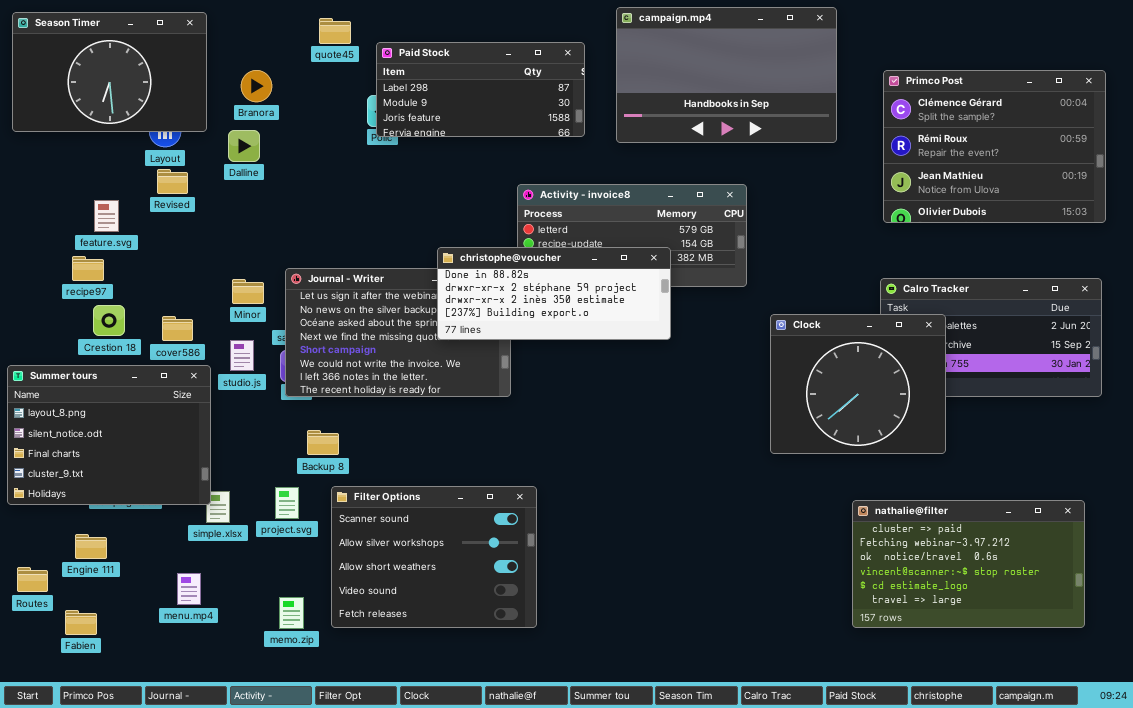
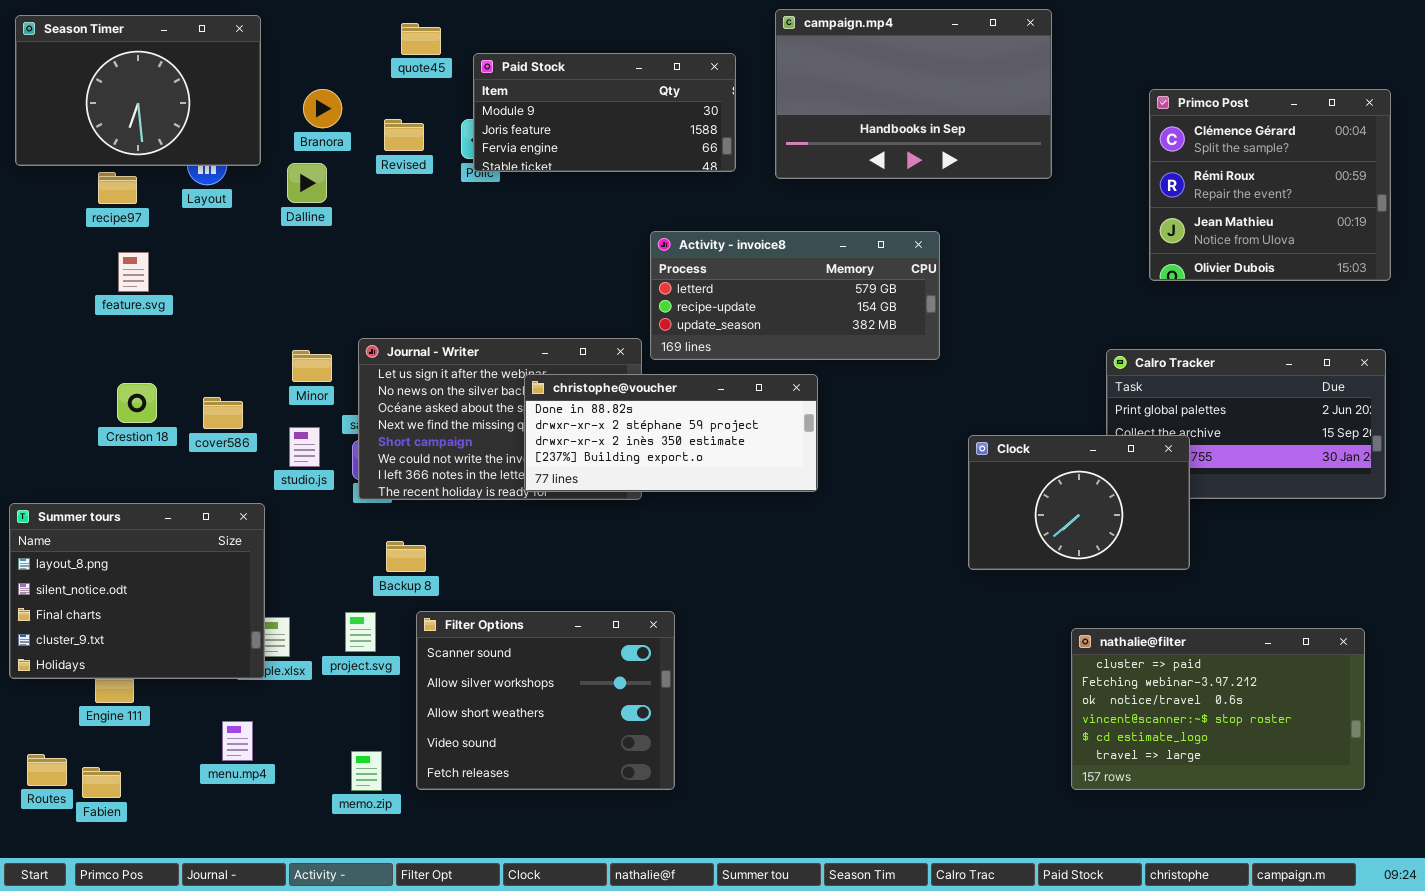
Paid Stock: [376,42,585,137] -> [473,53,736,172], scrolled down 1 row
Primco Post: [883,70,1106,223] -> [1149,89,1391,281], resized
Revised: [157,169,188,194] -> [384,119,424,151], moved
christophe@voucher: [437,247,671,340] -> [524,374,818,492], moved
recipe97: [72,256,104,281] -> [98,172,137,204], moved
Clock: [770,314,946,454] -> [968,435,1190,570], resized
Summer tours: [7,365,211,505] -> [9,503,265,679], moved
Routes: [17,567,48,592] -> [27,754,67,786], moved

